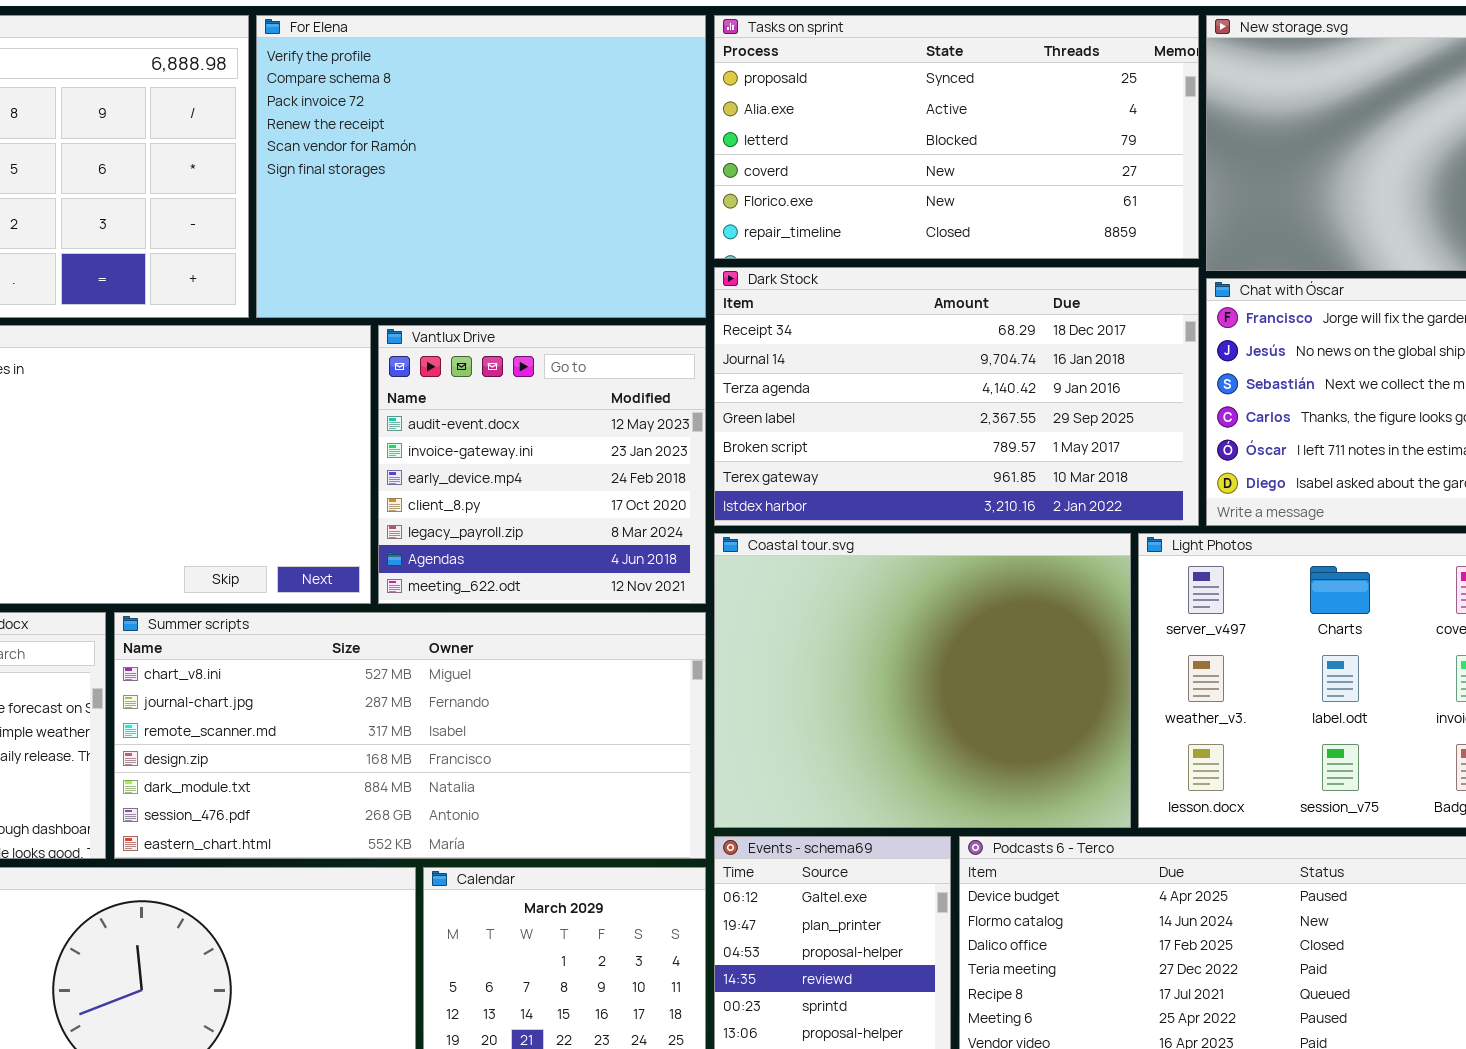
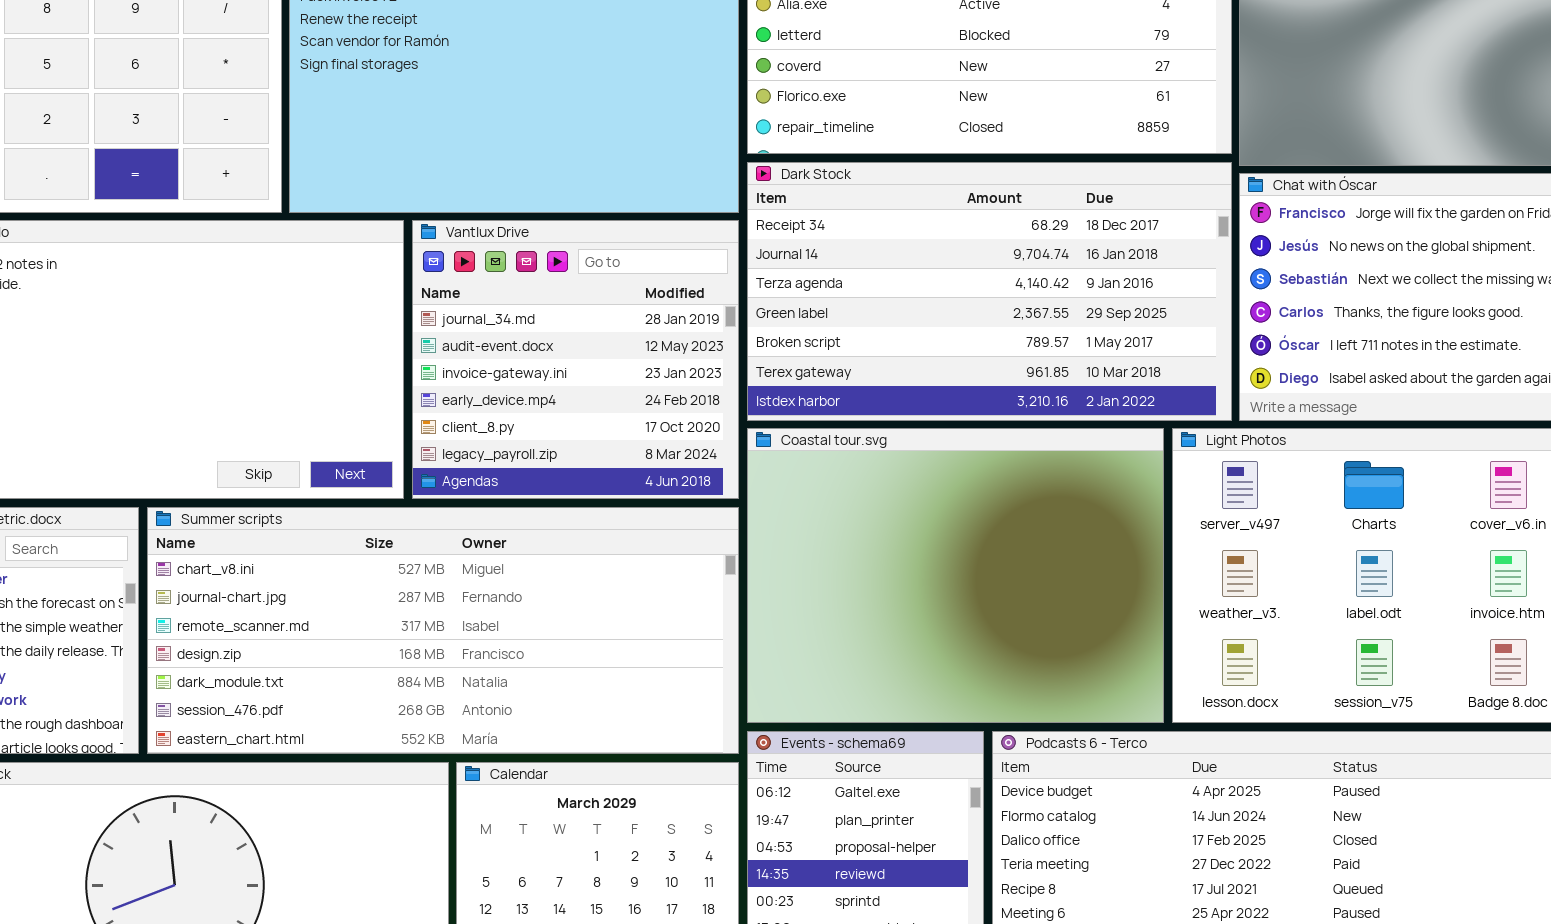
Vantlux Drive: [378,325,706,604] -> [412,220,739,499], scrolled up 1 row

